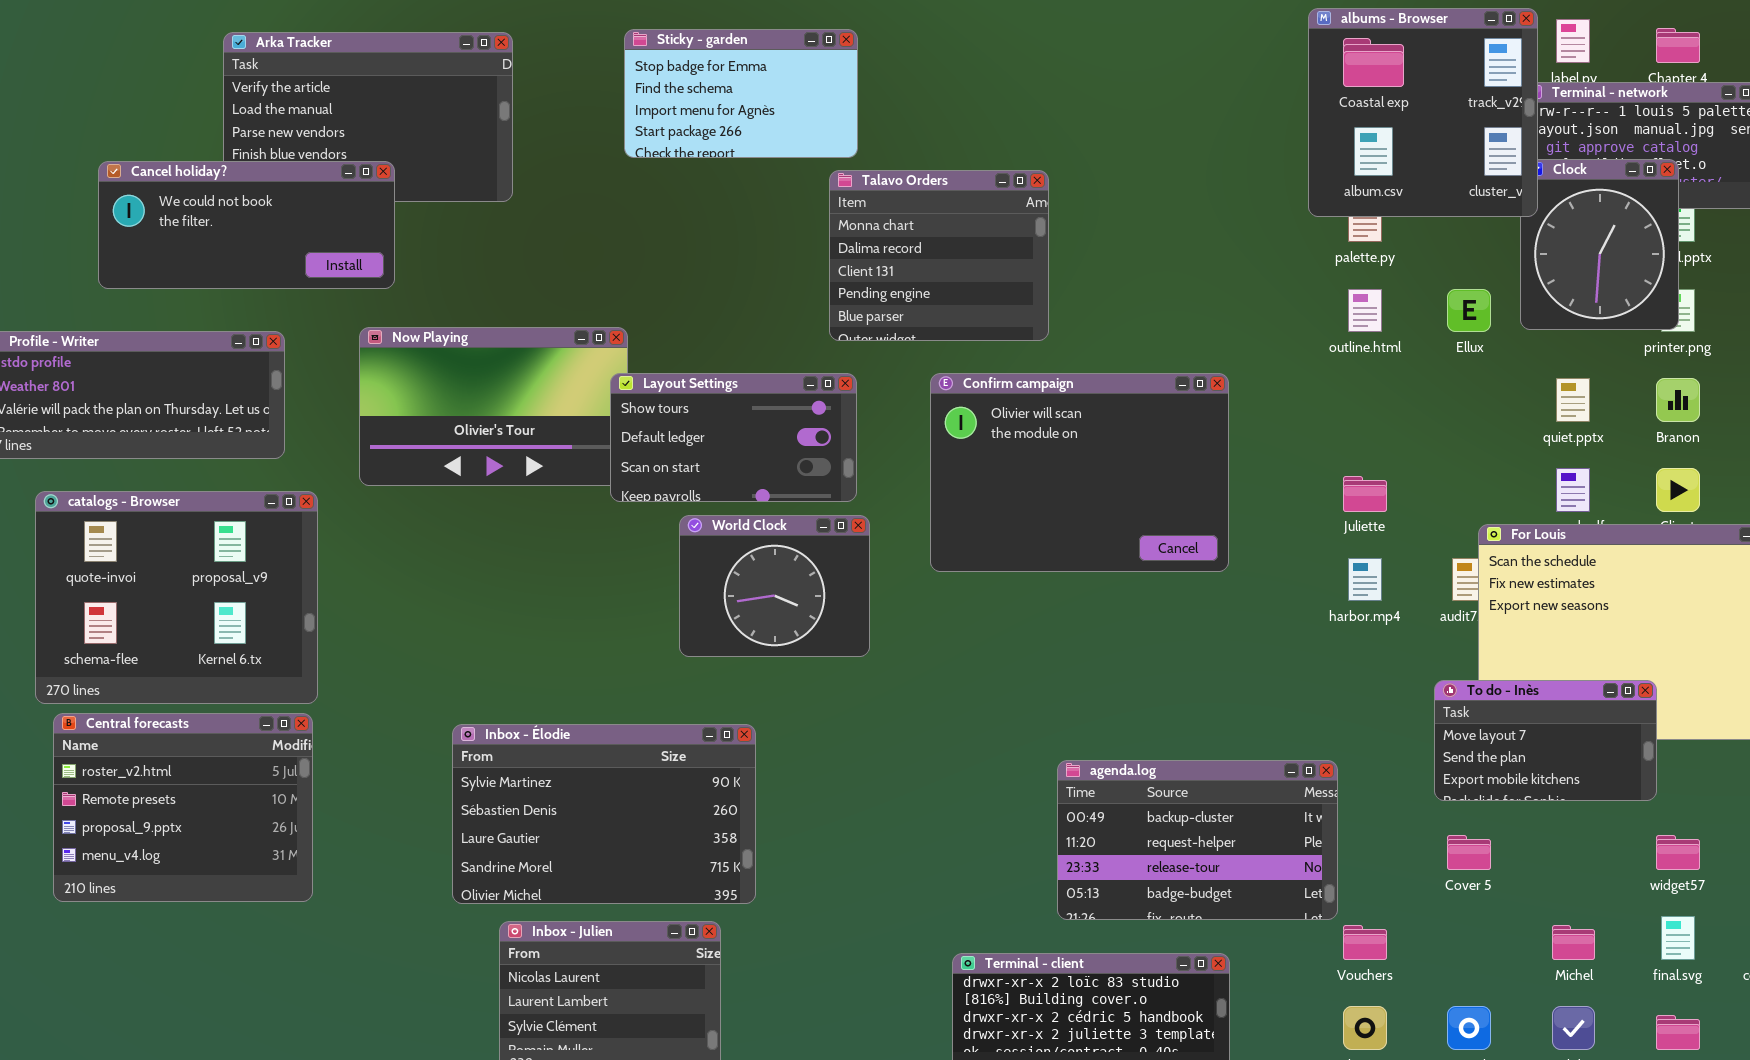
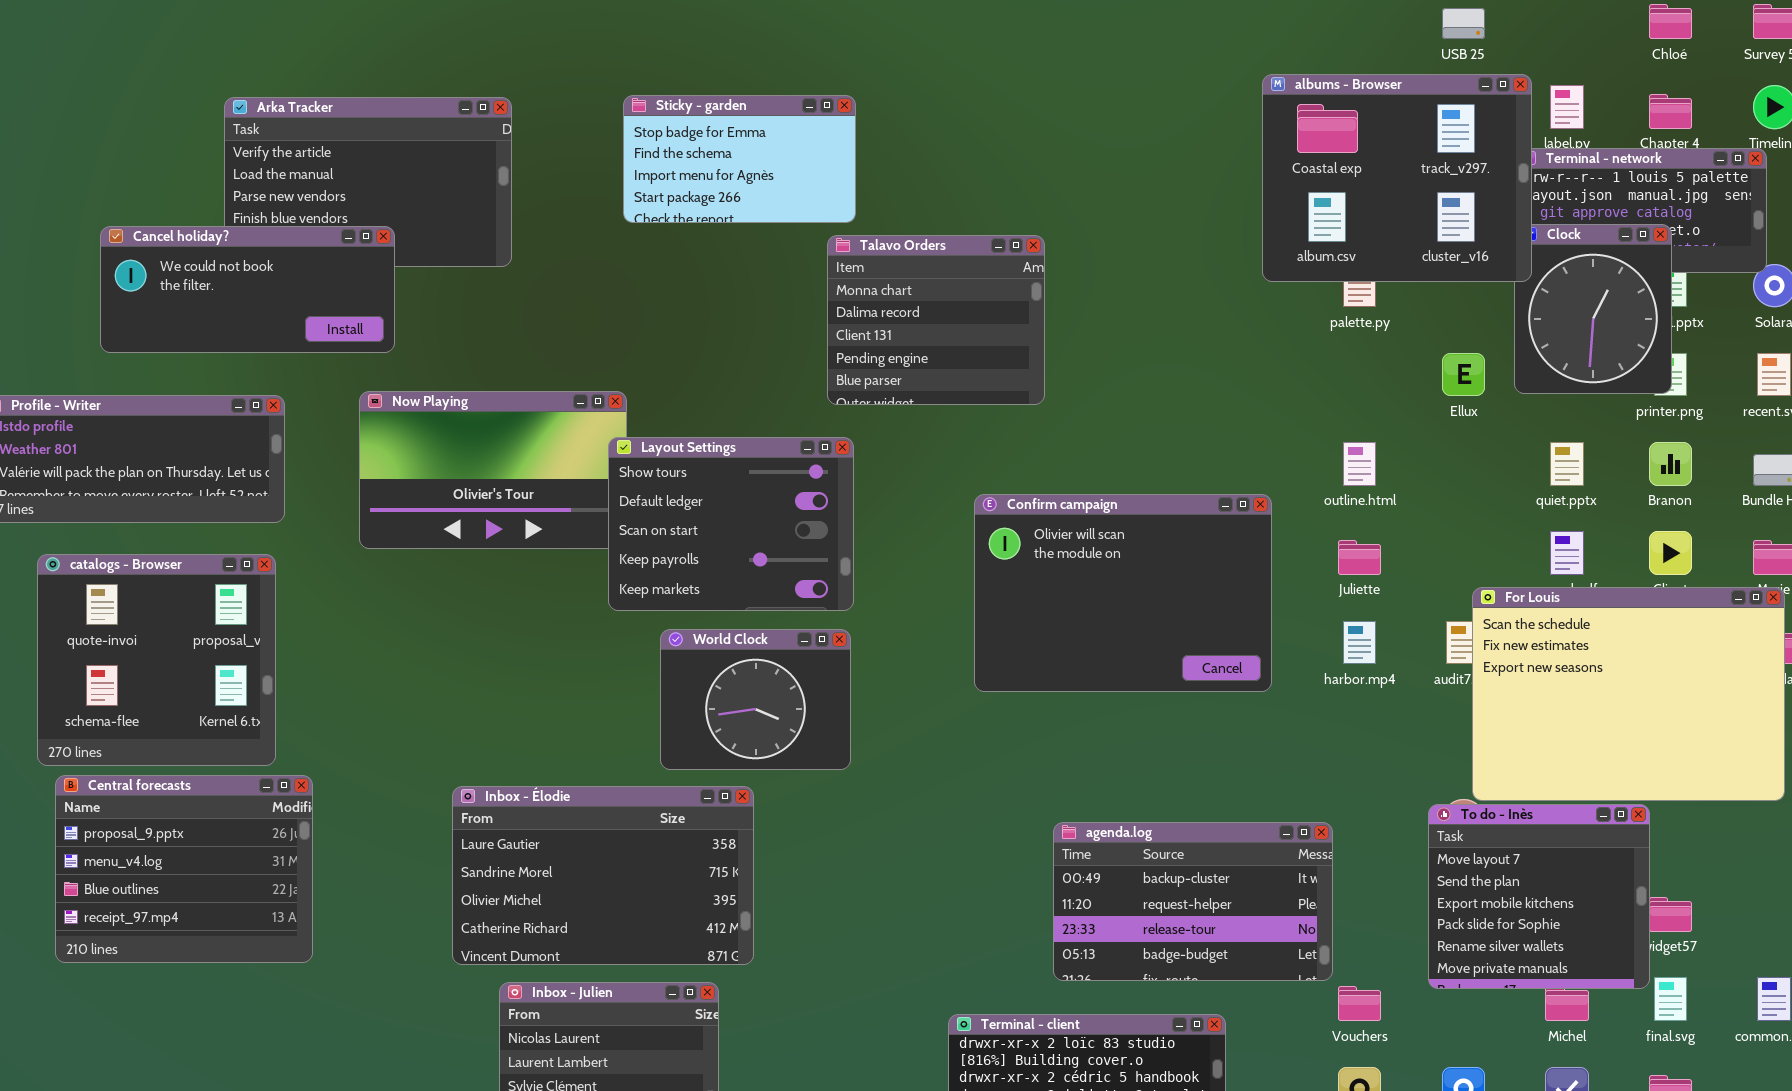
albums - Browser: [1308,8,1538,217] -> [1262,74,1532,282], resized
outline.html: [1348,289,1382,332] -> [1343,442,1376,486], moved
Layout Settings: [610,373,857,502] -> [608,437,854,611], resized
Confirm campaign: [930,373,1229,572] -> [974,494,1272,692], moved
catalogs - Browser: [35,491,318,704] -> [37,554,276,766], resized
World Clock: [679,515,870,657] -> [660,629,851,770], moved
To do - Inès: [1434,680,1657,801] -> [1428,804,1650,989], moved, resized
Central forecasts: [53,713,313,902] -> [55,775,313,963], scrolled down 2 rows
Inbox - Élodie: [452,724,756,904] -> [452,786,754,965], scrolled down 2 rows

